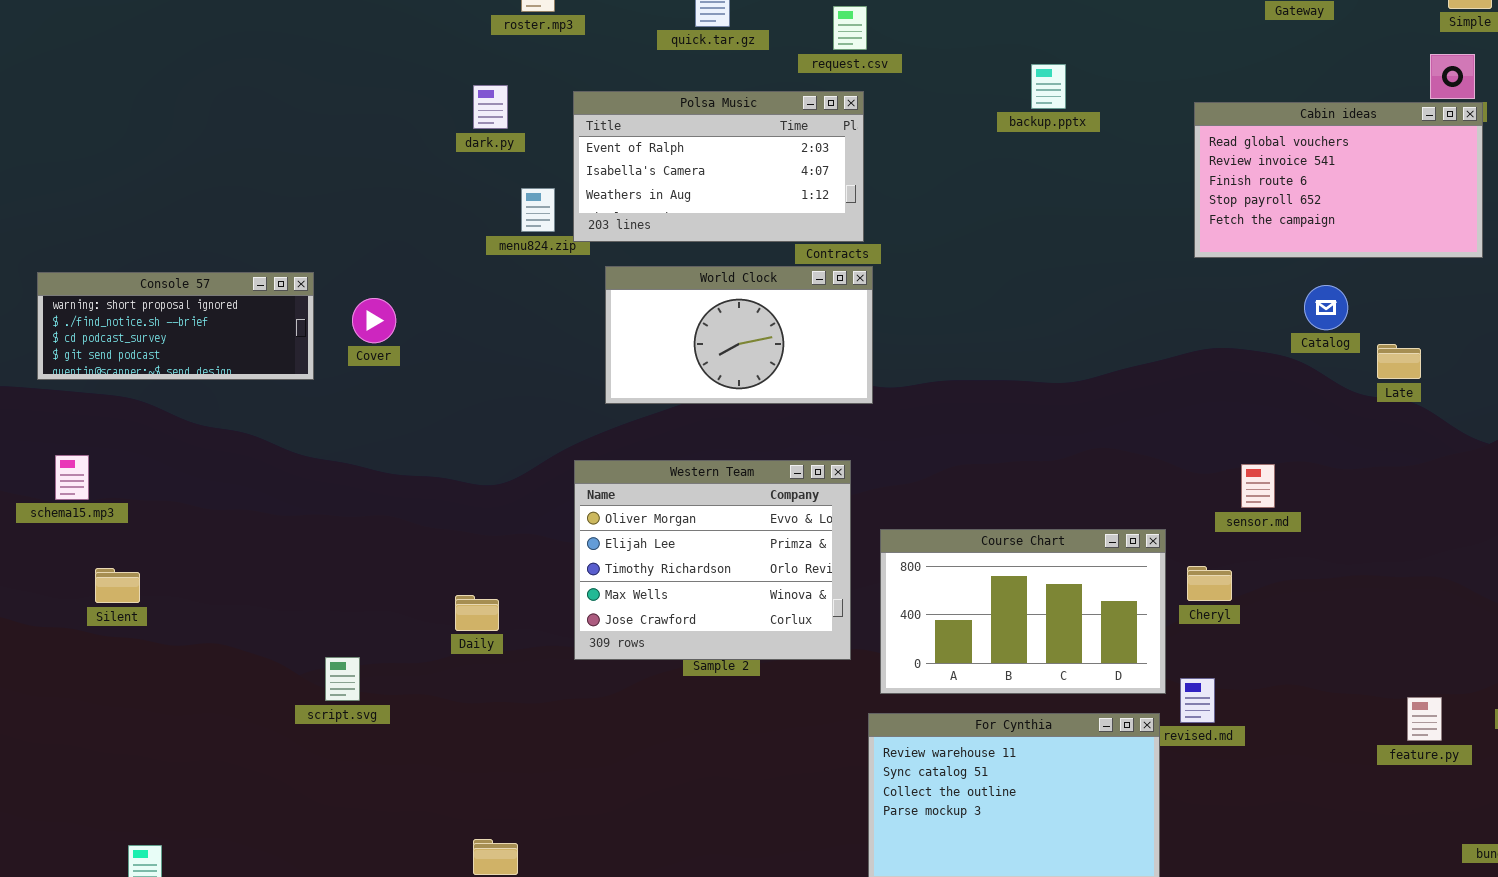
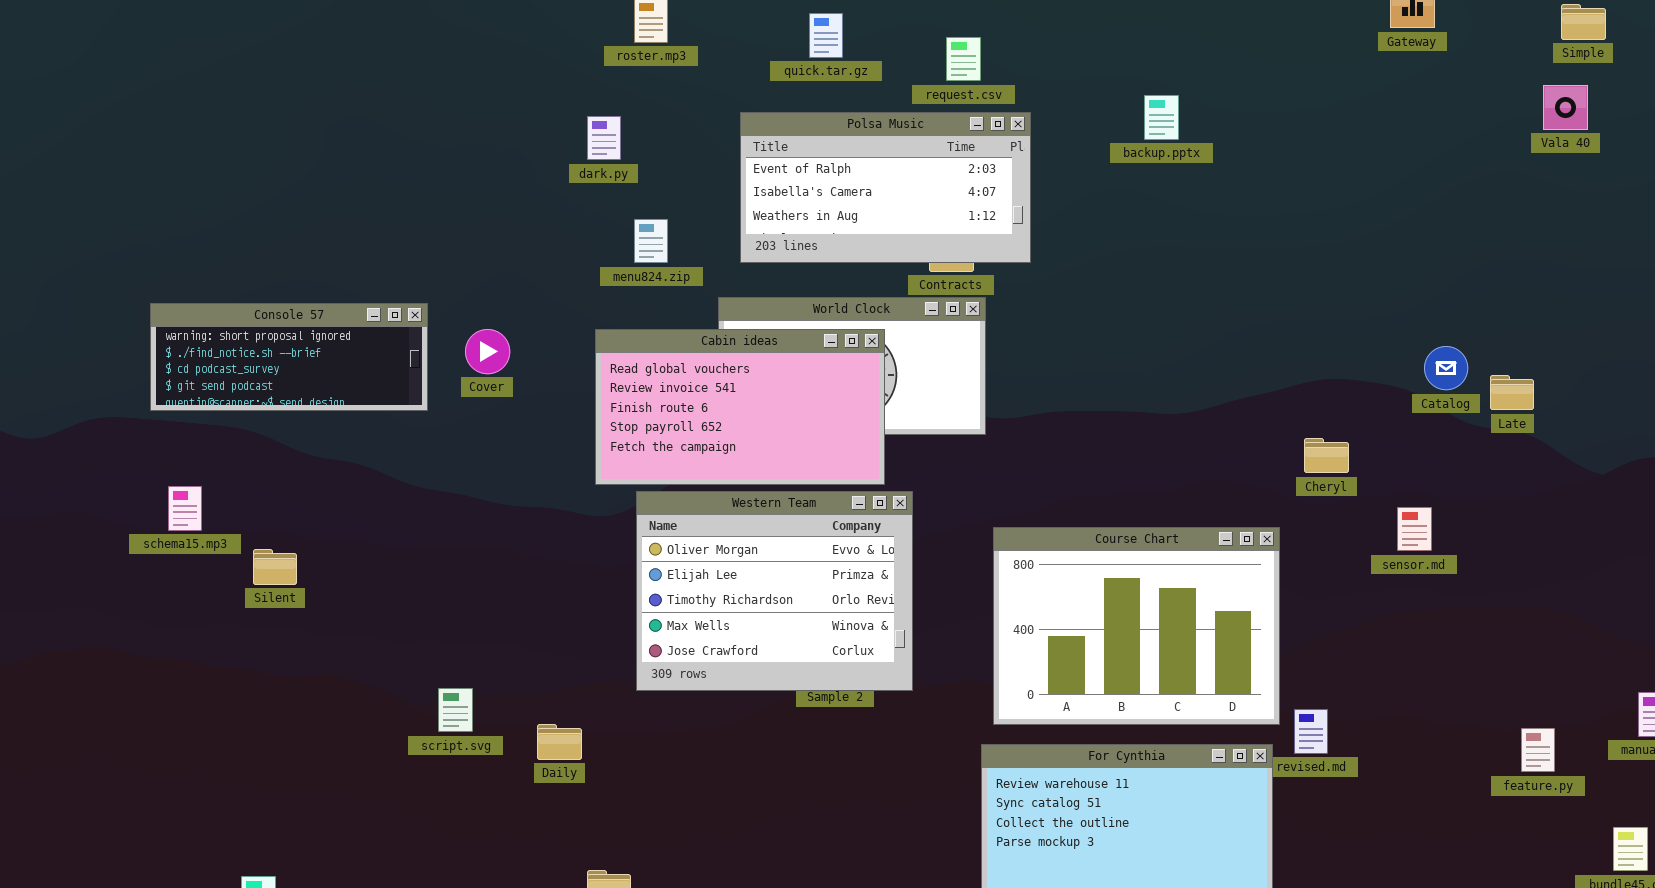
Polsa Music: [573,91,864,242] -> [740,112,1031,263], moved
Cabin ideas: [1194,102,1483,258] -> [595,329,885,485], moved
Catalog: [1304,285,1348,330] -> [1424,346,1468,390], moved
Western Team: [574,460,851,660] -> [636,491,913,691], moved
sensor.md: [1241,464,1275,508] -> [1397,507,1432,551], moved
Course Chart: [880,529,1166,694] -> [993,527,1280,725], resized
Cheryl: [1187,566,1232,601] -> [1304,438,1349,473], moved
Silent: [95,568,140,603] -> [253,549,297,585], moved
Daily: [455,595,499,631] -> [537,724,582,760], moved

